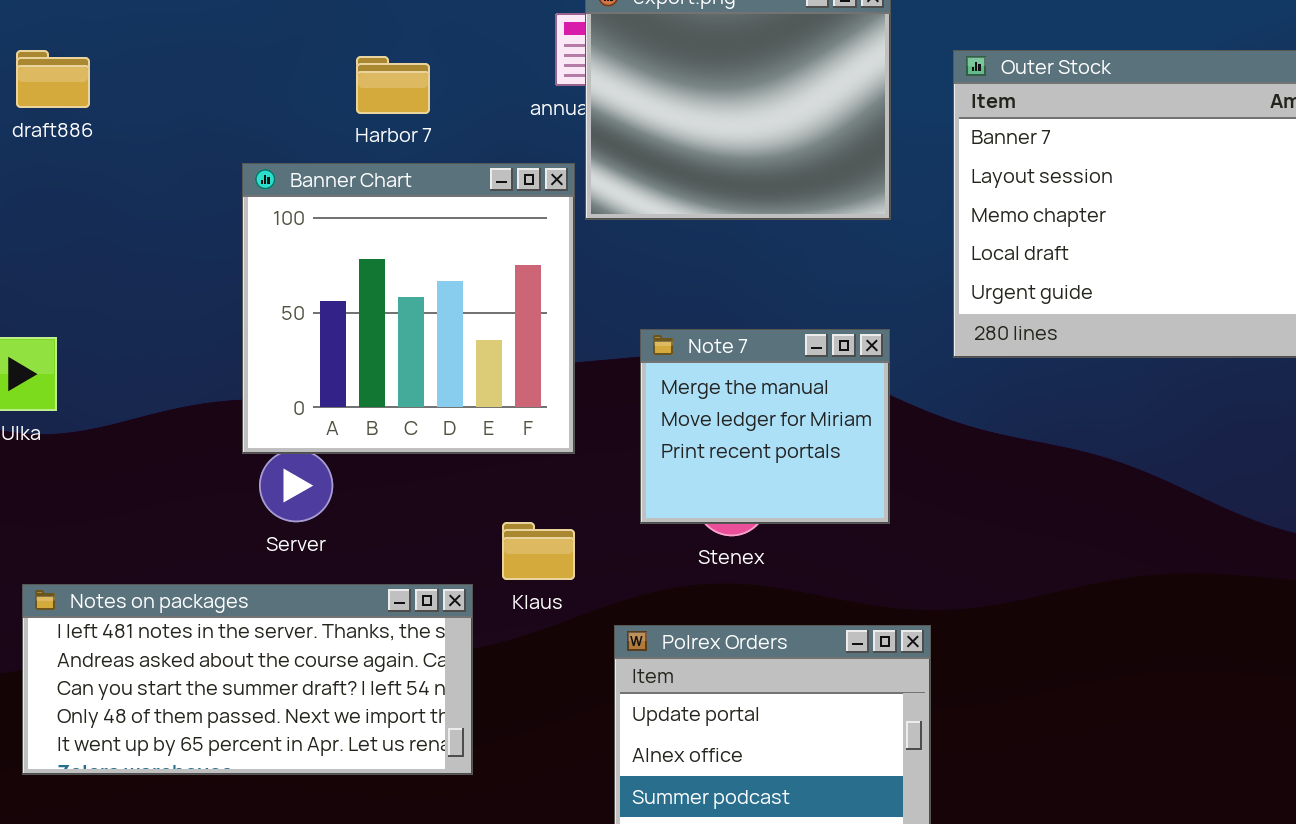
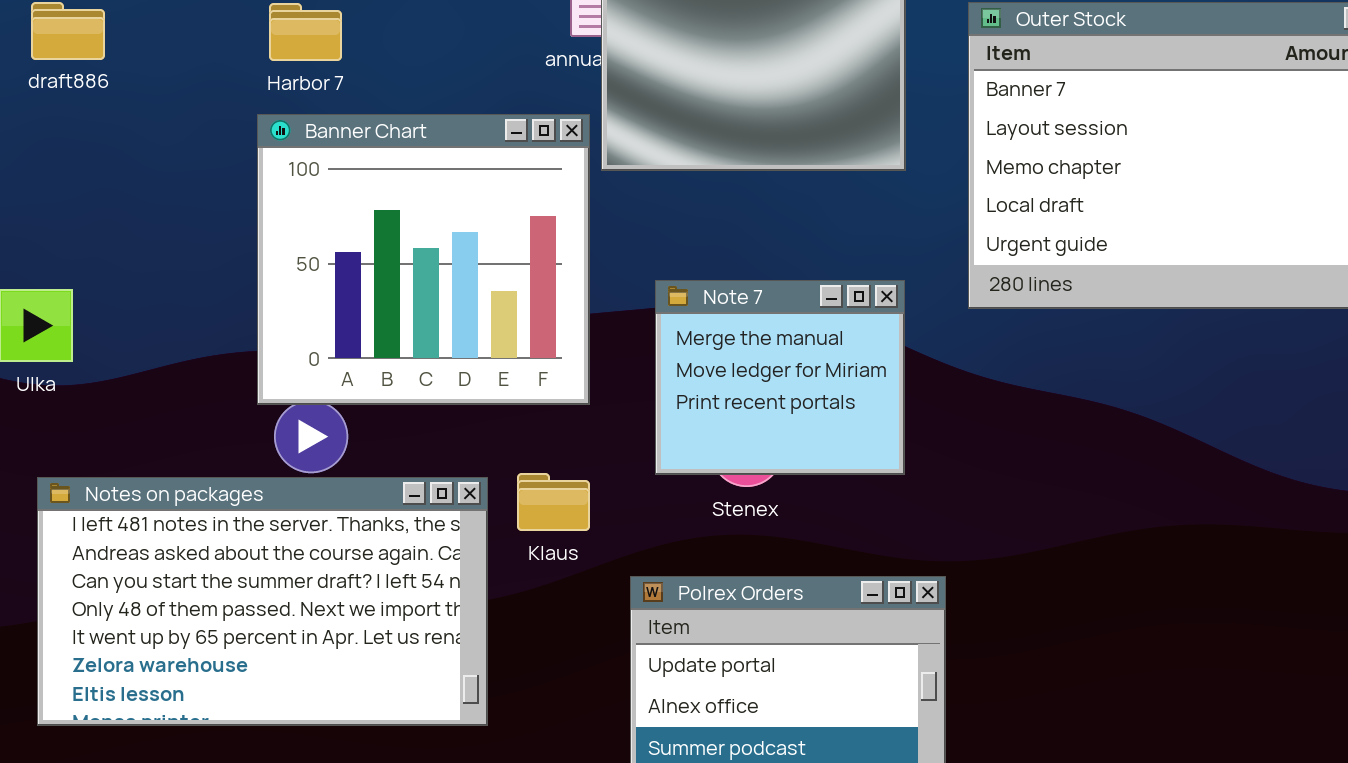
Harbor 7: [356,56,430,114] -> [269,3,342,61], moved
Notes on packages: [22,584,473,775] -> [37,477,488,726], resized

